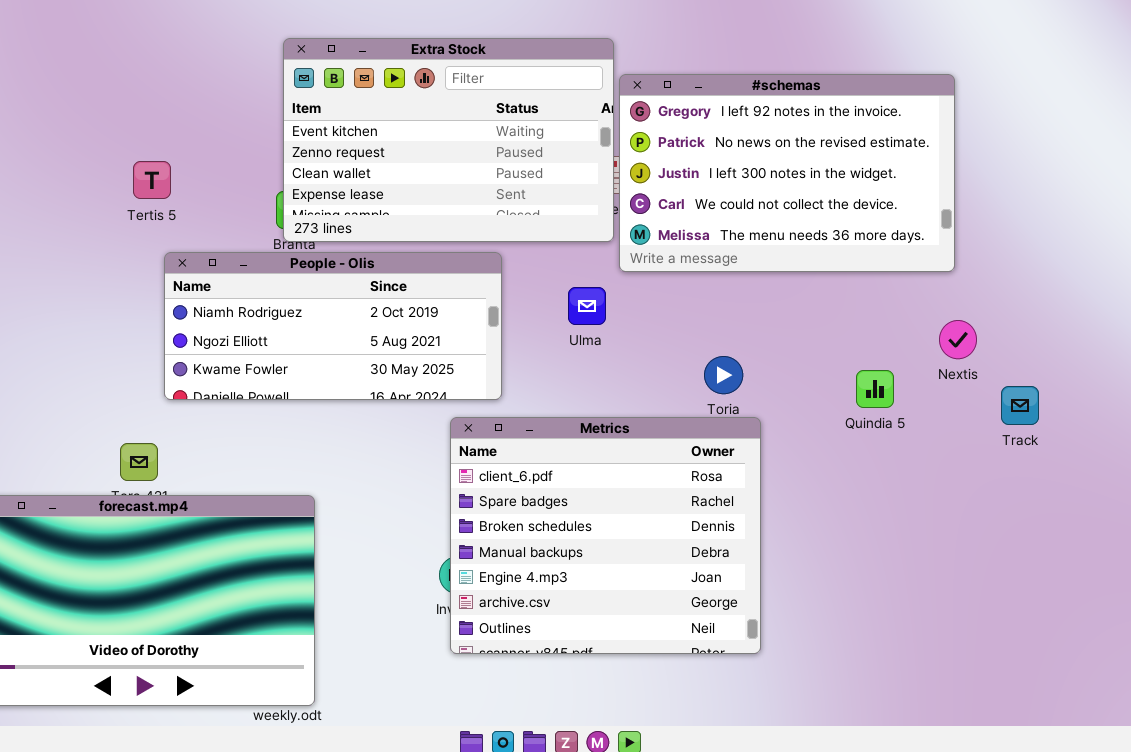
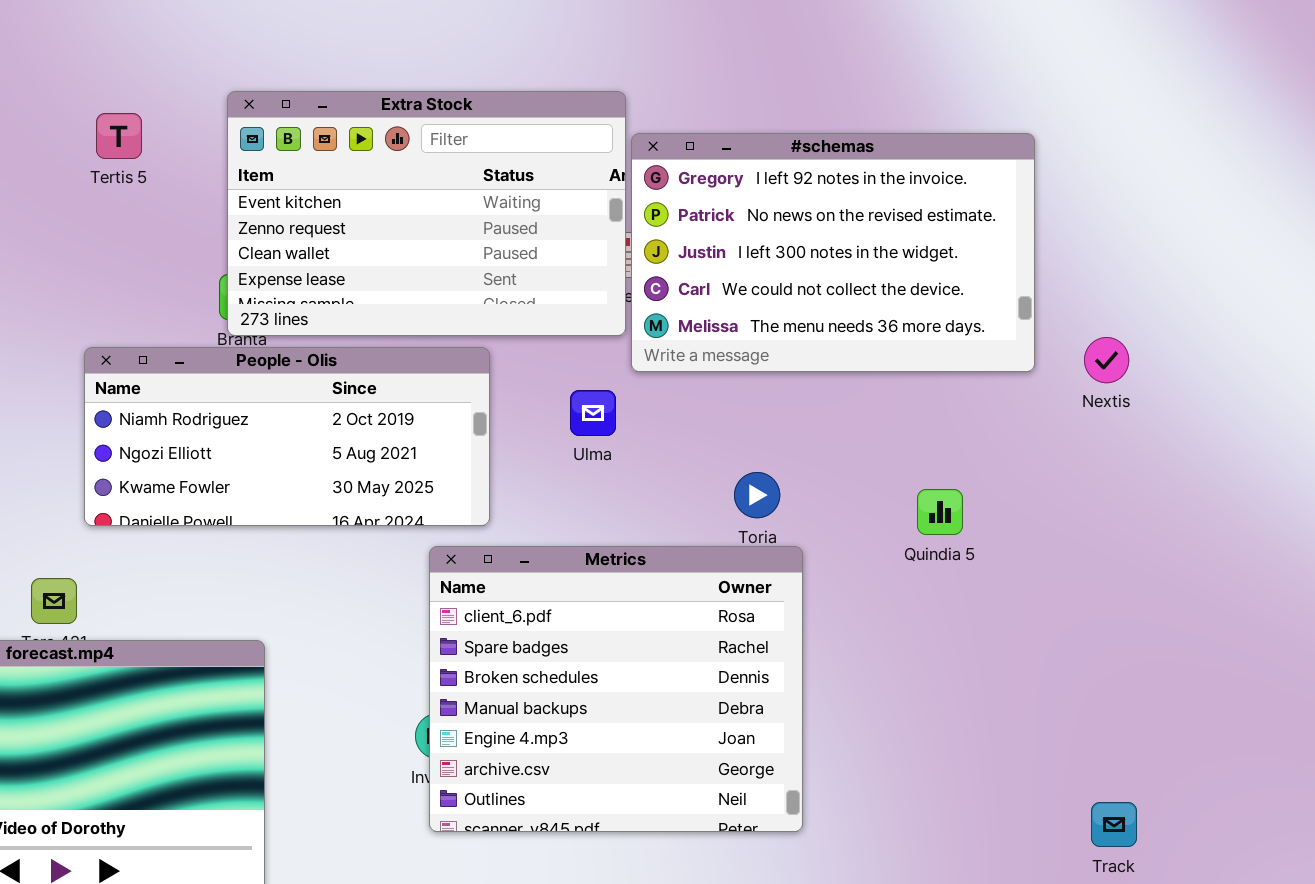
Tertis 5: [133,161,171,199] -> [96,113,142,159], moved
Nextis: [939,320,977,359] -> [1084,337,1129,383], moved
Track: [1001,386,1039,425] -> [1091,802,1137,847], moved

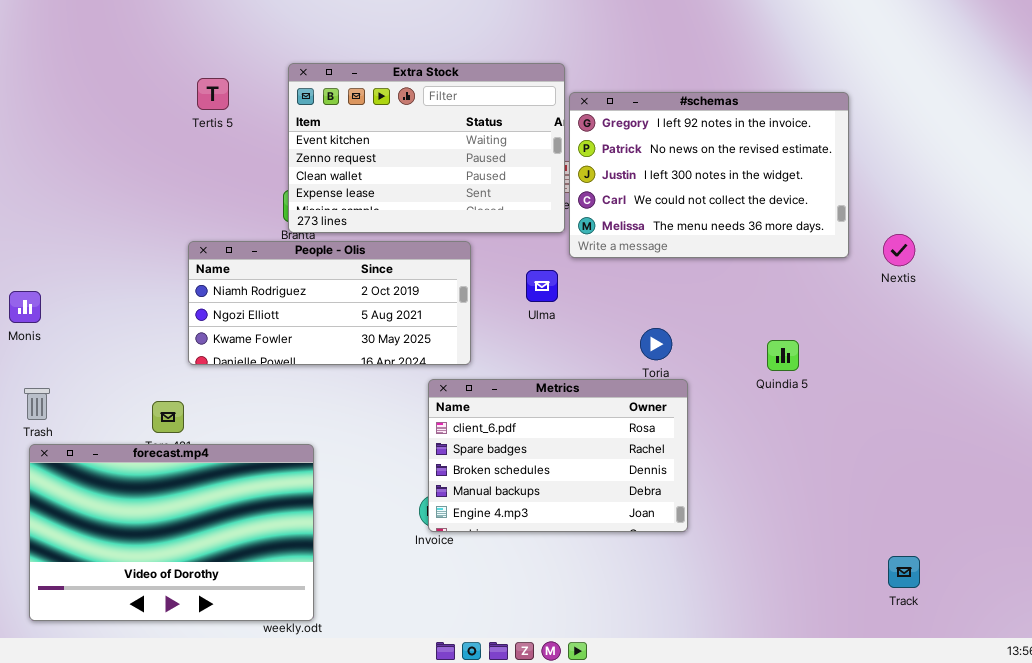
Metrics: [429,546,803,832] -> [428,379,688,532], resized

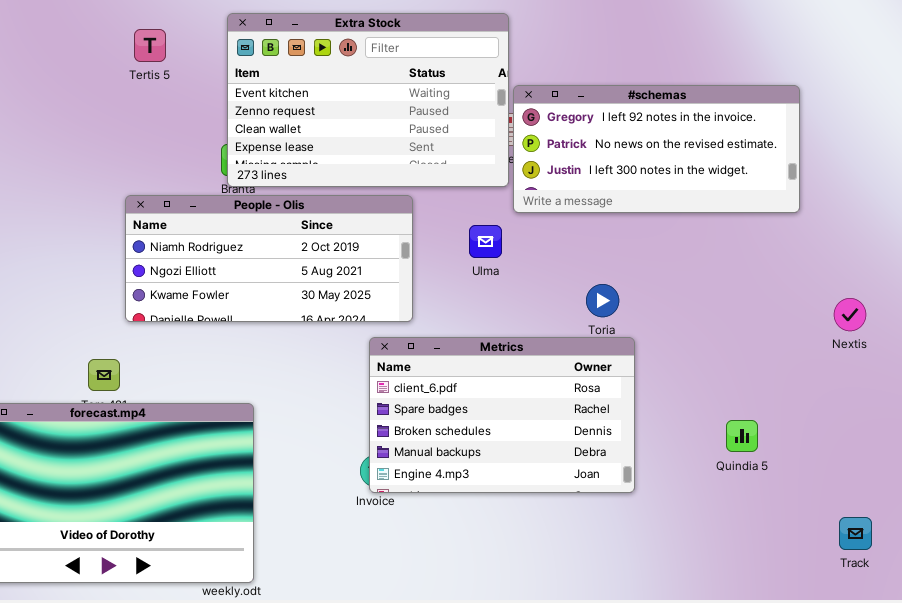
#schemas: [569,92,849,258] -> [513,85,800,213], resized
Nextis: [883,234,915,266] -> [834,298,866,331], moved
Quindia 5: [767,340,799,371] -> [726,420,758,452], moved

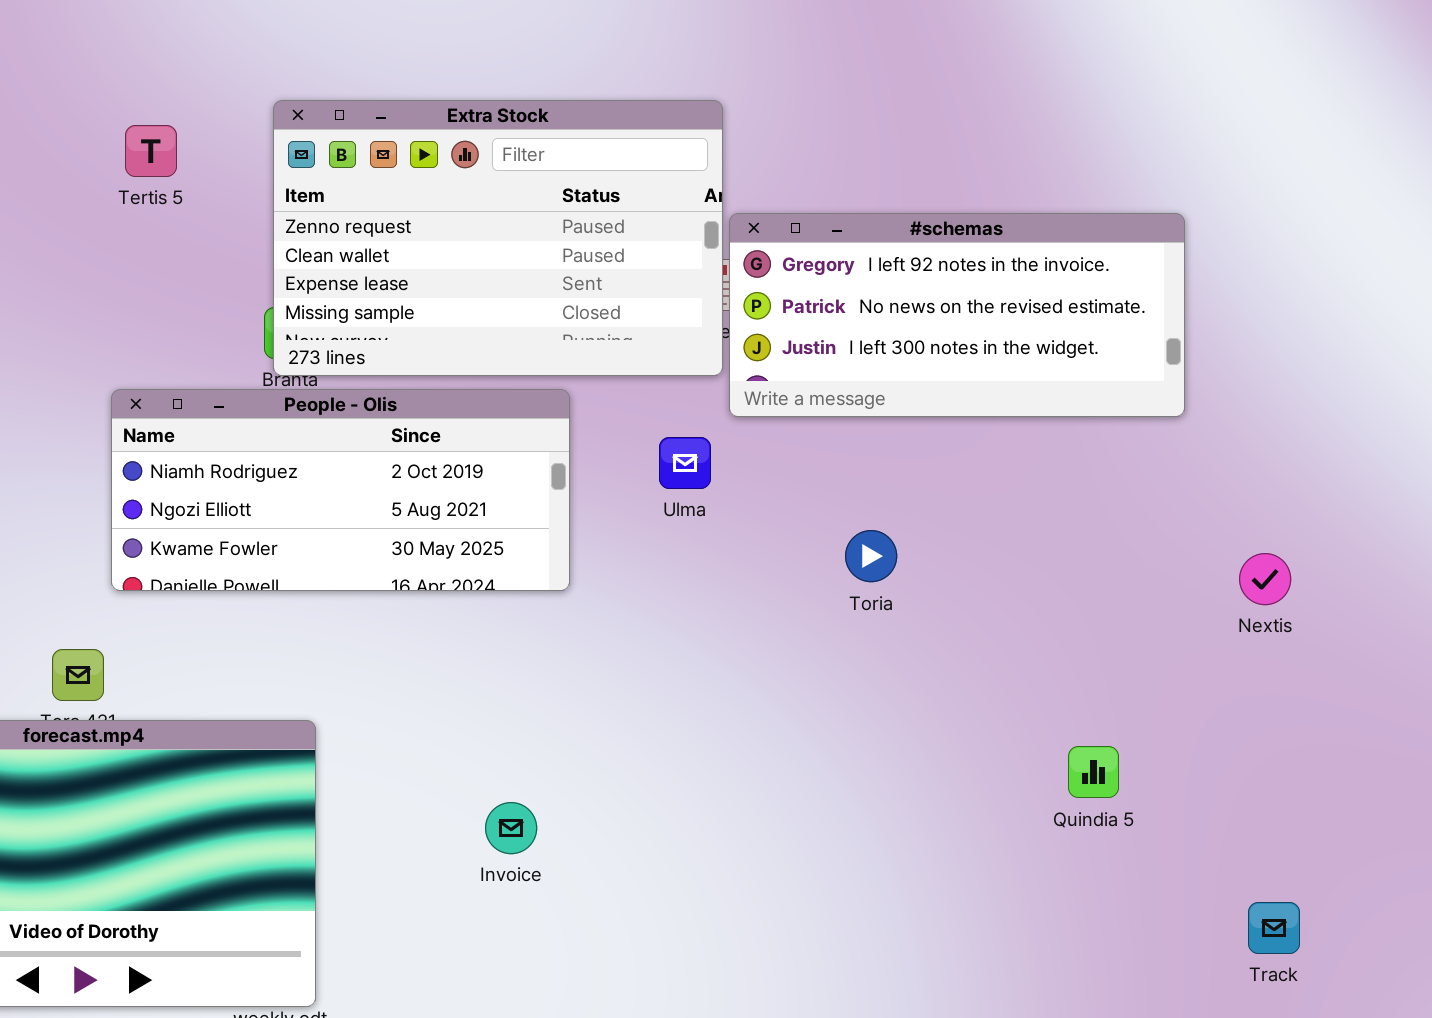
Extra Stock: [227,13,509,187] -> [273,100,723,376], scrolled down 1 row
Metrics: [369,337,635,493] -> none, closed

